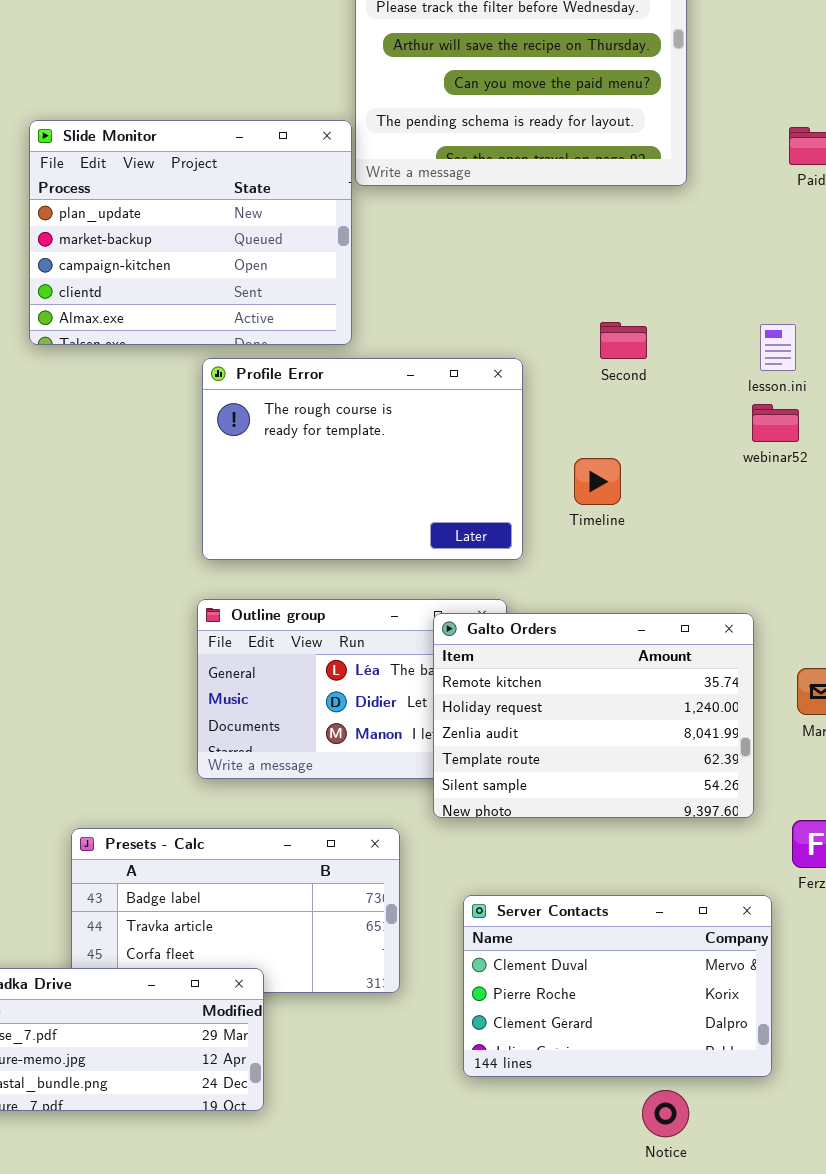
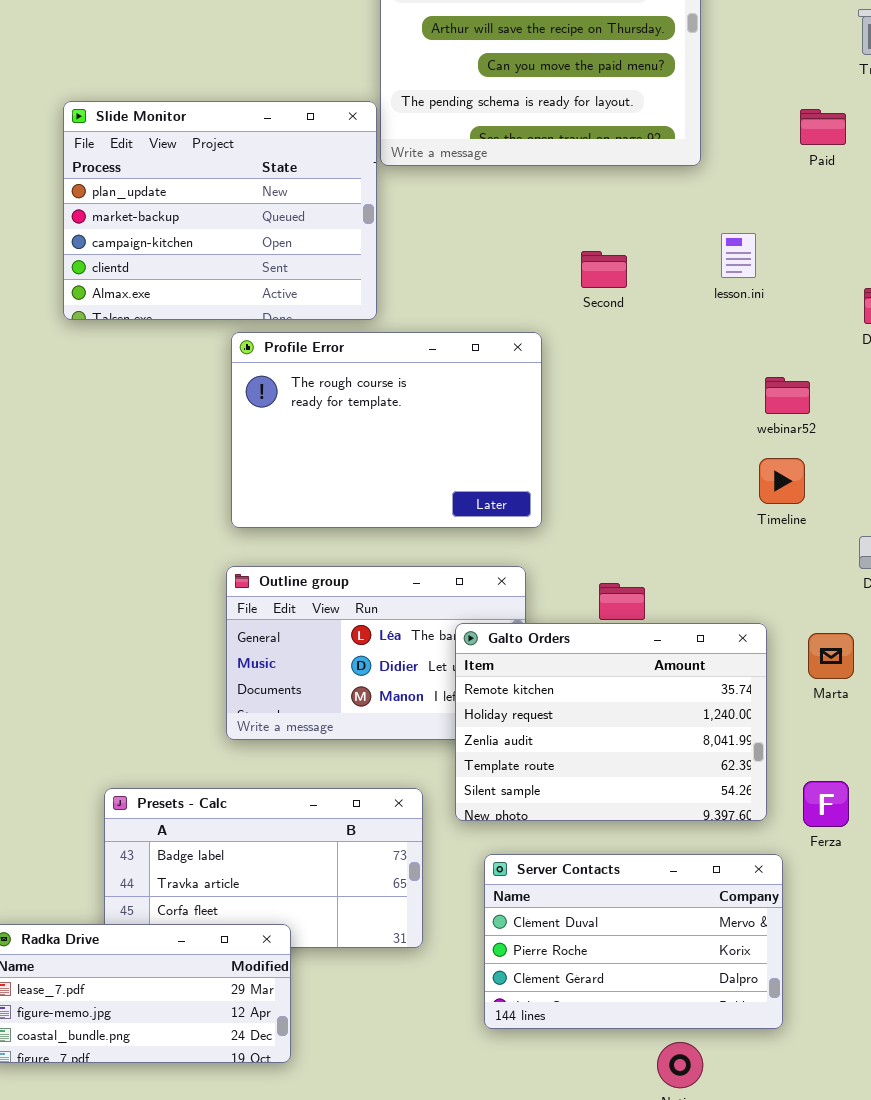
Second: [600,322,647,359] -> [581,251,627,288], moved
lesson.ini: [760,324,796,371] -> [721,233,756,278], moved
Timeline: [574,458,621,505] -> [759,458,805,504], moved
Galto Orders: [433,613,754,818] -> [455,623,767,821], moved

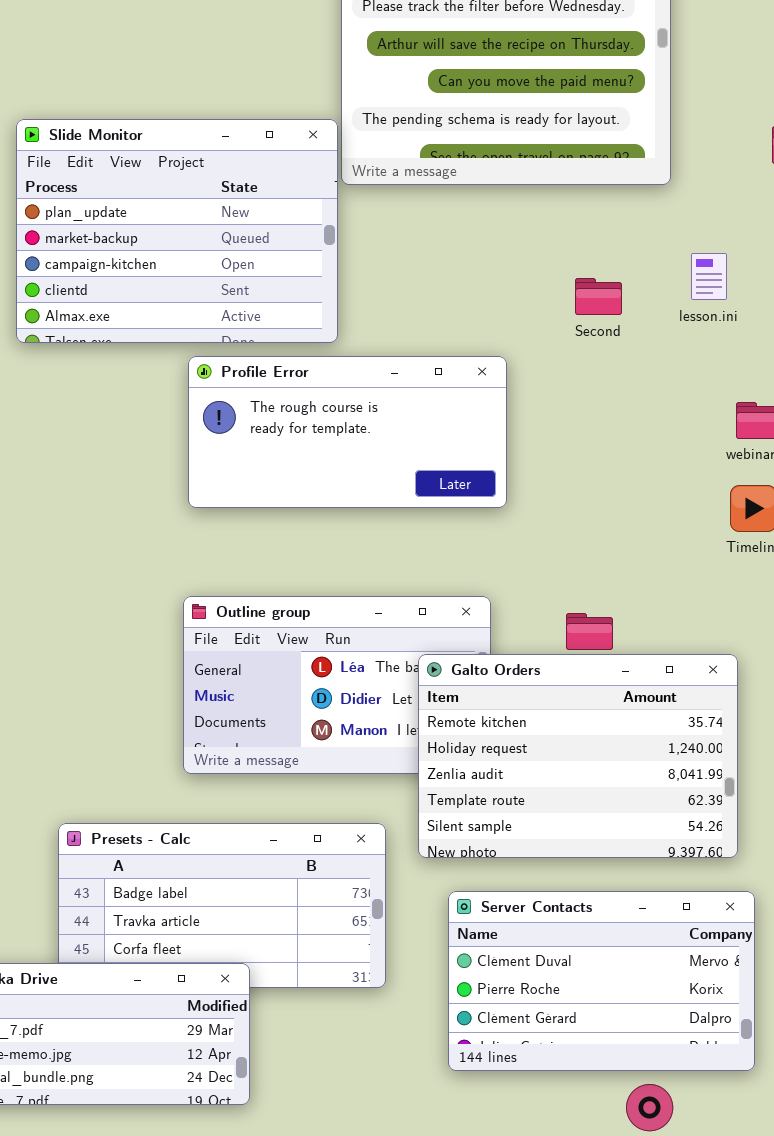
Second: [581,251,627,288] -> [575,278,622,315], moved
Profile Error: [231,332,542,528] -> [188,356,507,508], resized

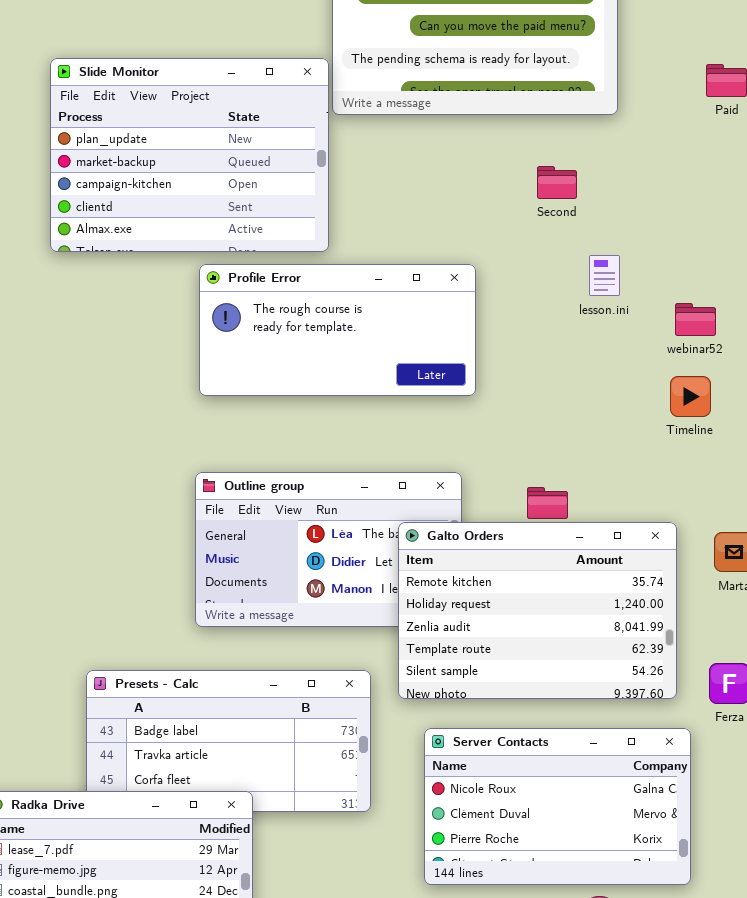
lesson.ini: [691,253,727,300] -> [589,255,620,296], moved
Second: [575,278,622,315] -> [537,166,577,199], moved
Server Contacts: [448,891,755,1071] -> [424,728,691,885], scrolled up 1 row

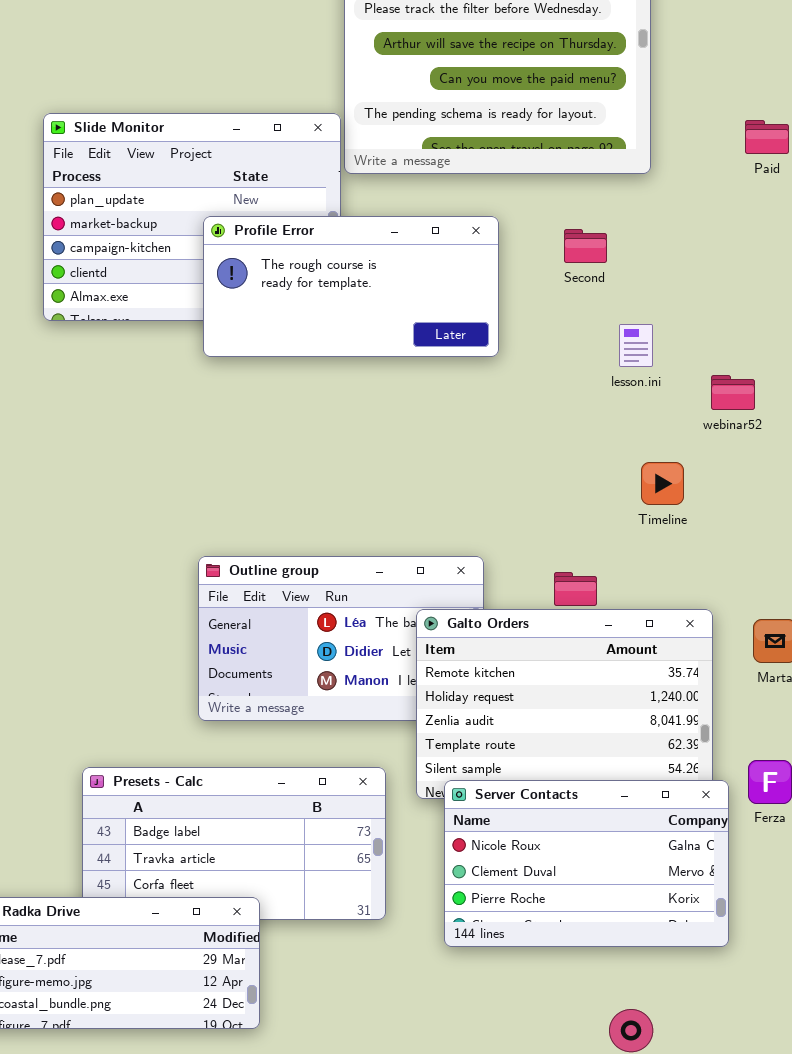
Profile Error: [199,264,476,396] -> [203,216,499,357], moved
Timeline: [670,376,711,417] -> [641,462,684,505], moved
Server Contacts: [424,728,691,885] -> [444,780,729,947], moved

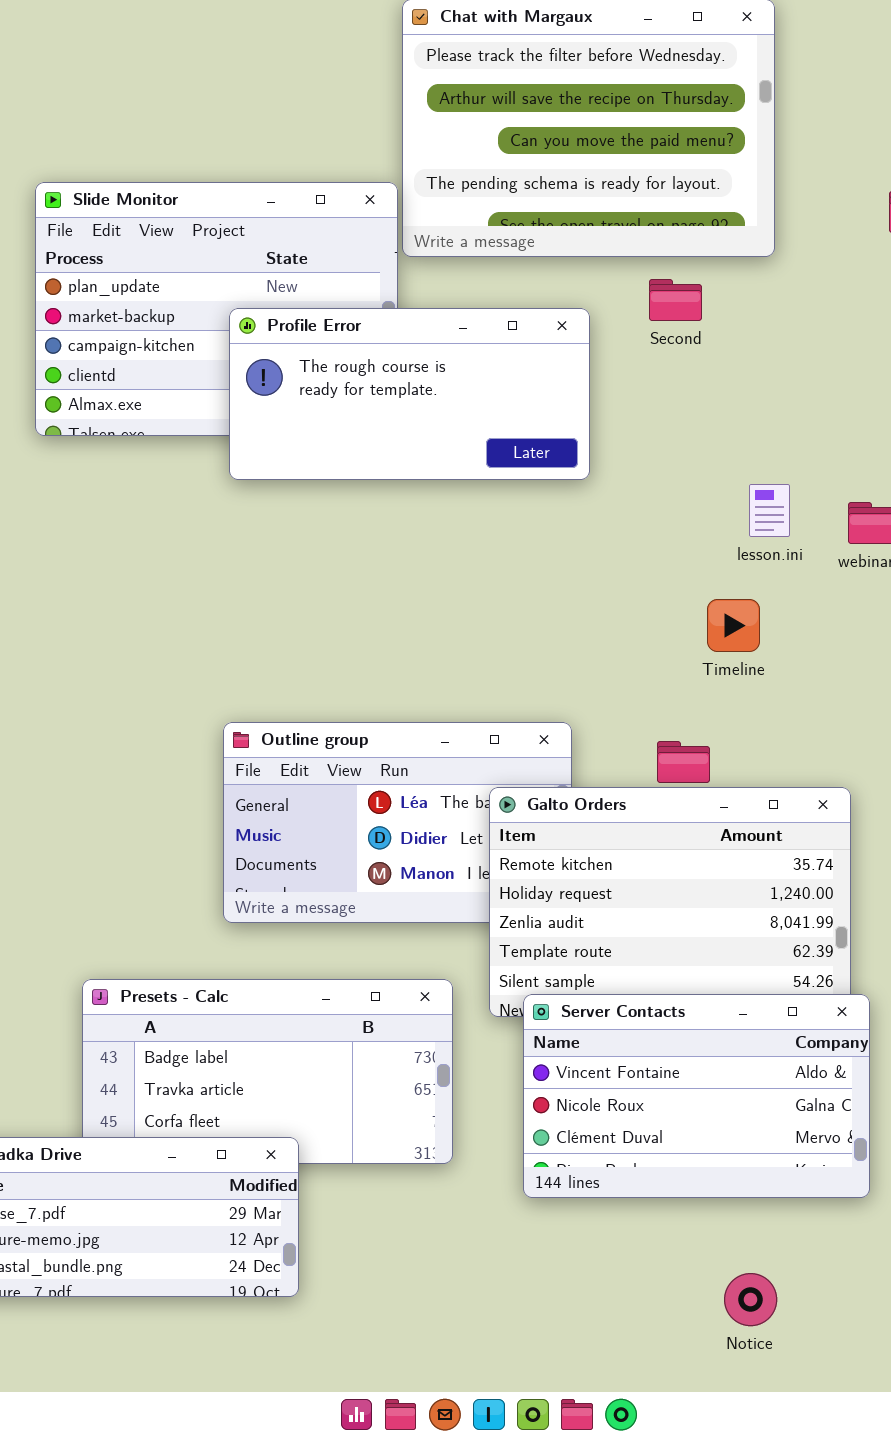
Second: [564,229,607,263] -> [649,279,702,321], moved
lesson.ini: [619,324,653,367] -> [749,484,790,537], moved
Timeline: [641,462,684,505] -> [707,599,760,652], moved
Server Contacts: [444,780,729,947] -> [523,994,870,1198], scrolled up 1 row

